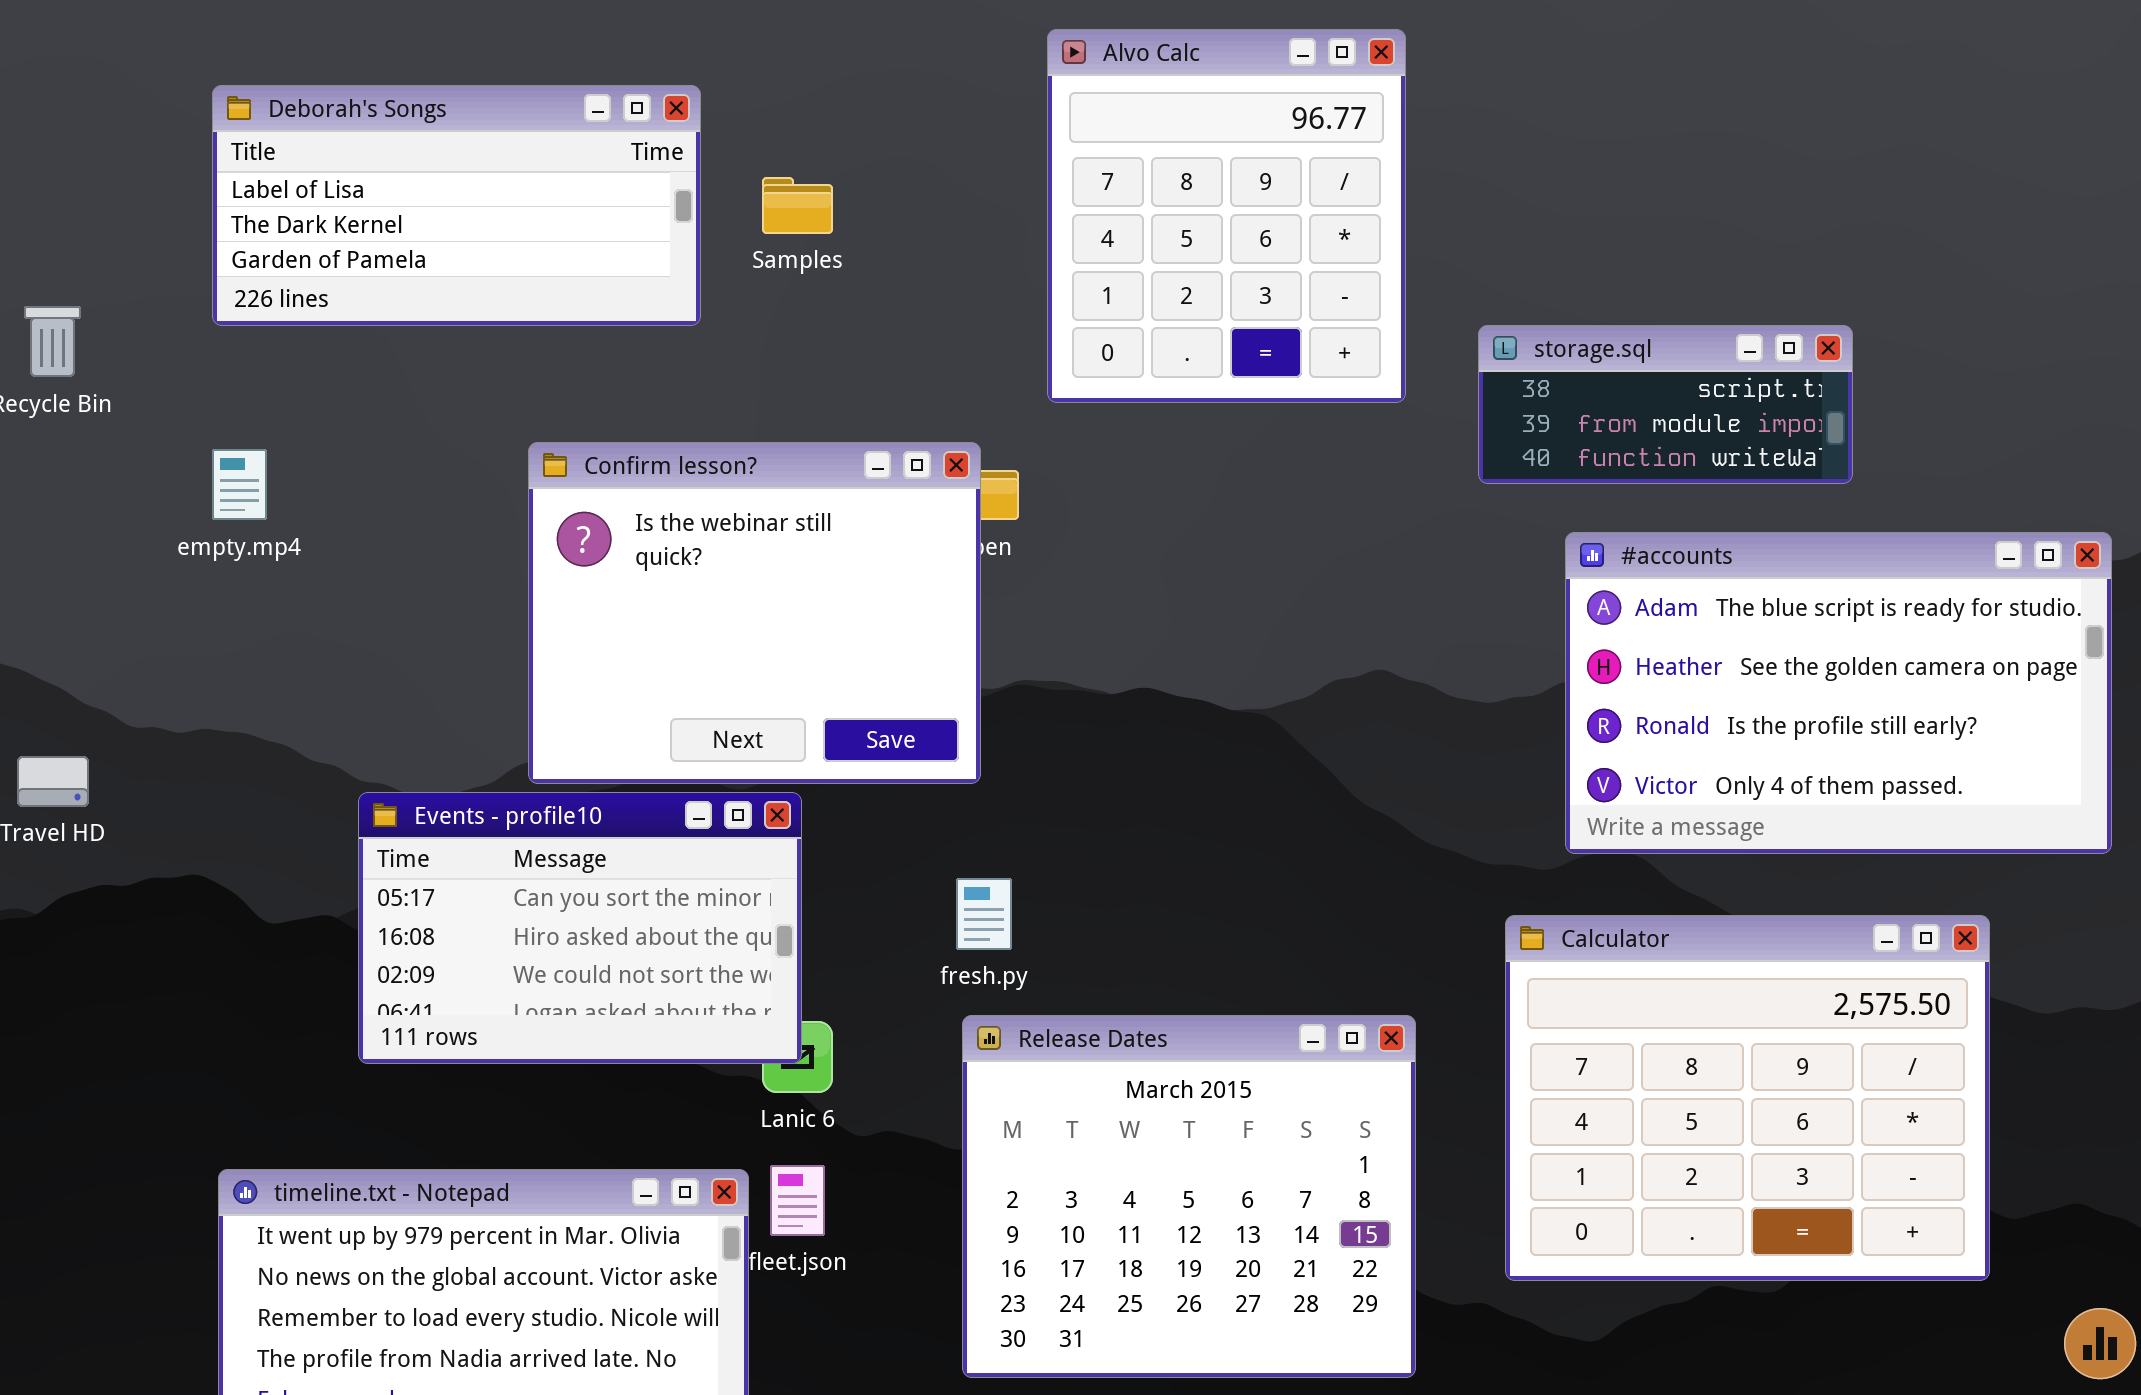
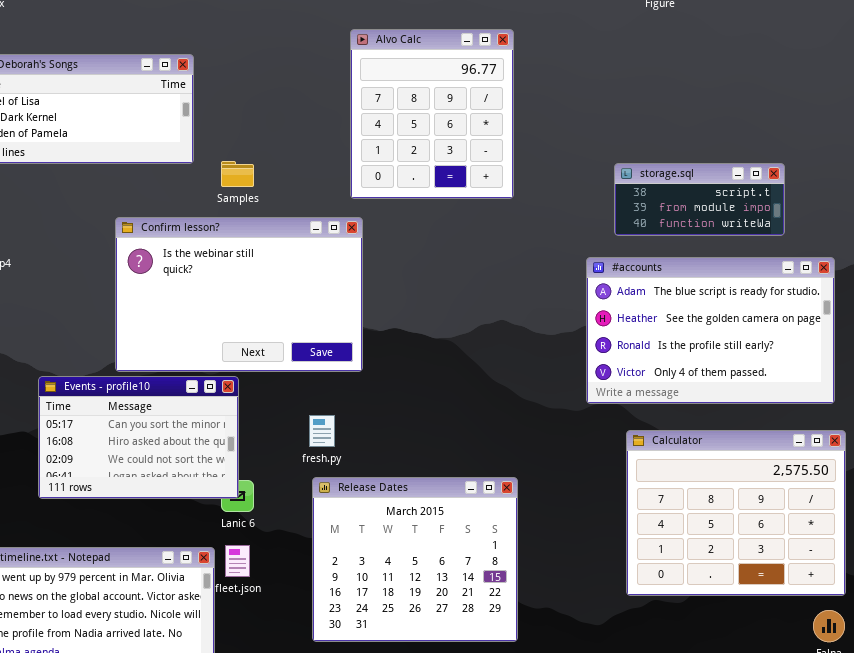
Samples: [762,177,833,234] -> [221,161,254,187], moved
storage.sql: [1478,325,1853,484] -> [614,163,785,236], moved
Confirm lesson?: [528,442,981,784] -> [115,217,363,372], resized
Calculator: [1505,915,1990,1281] -> [626,430,846,596], moved

